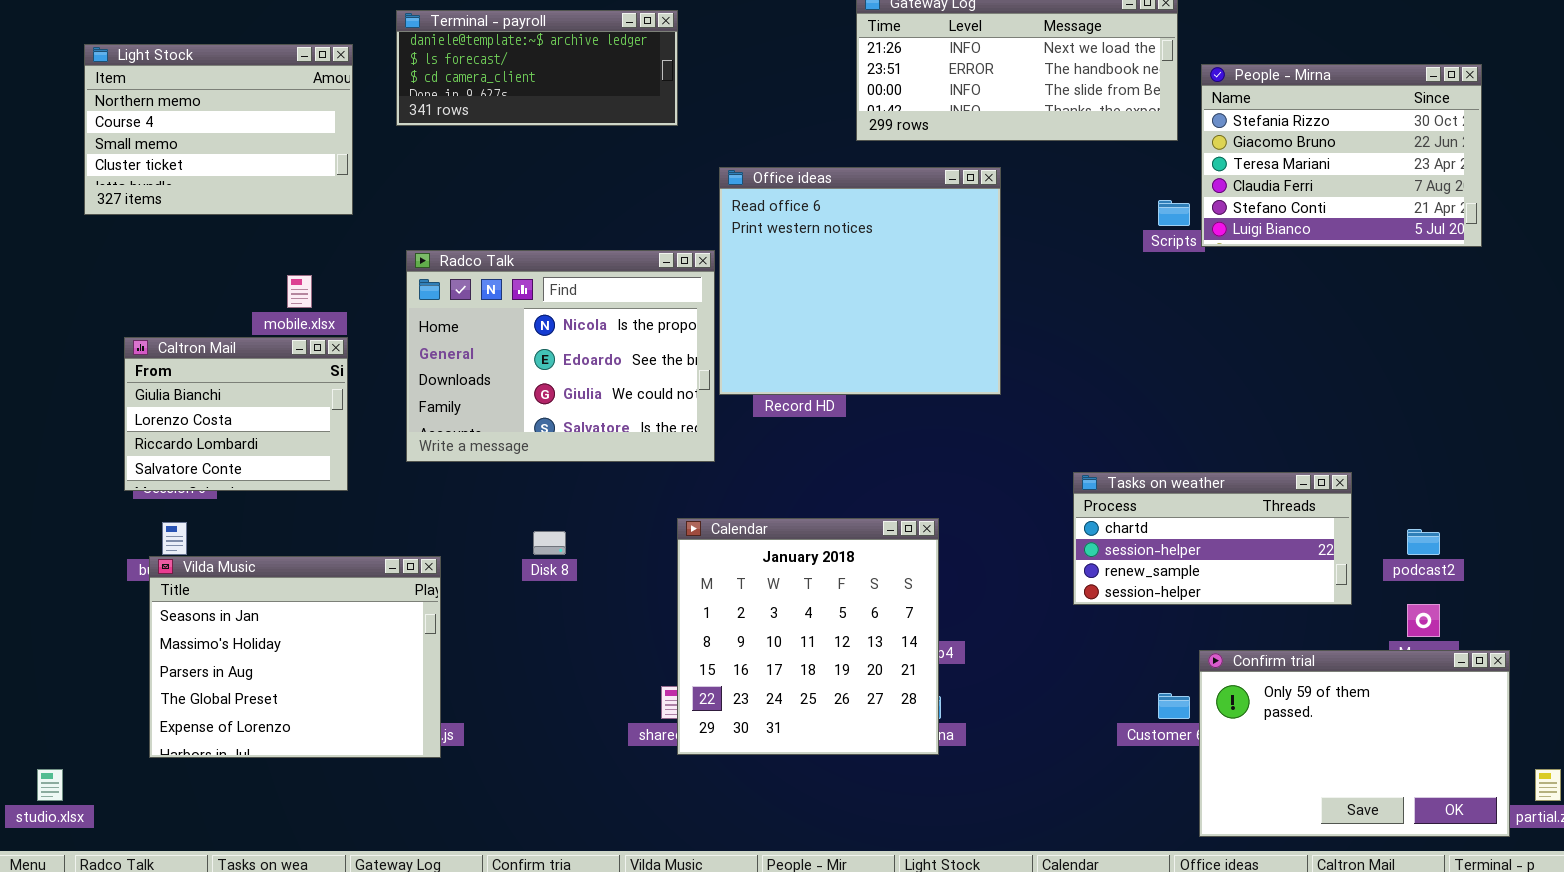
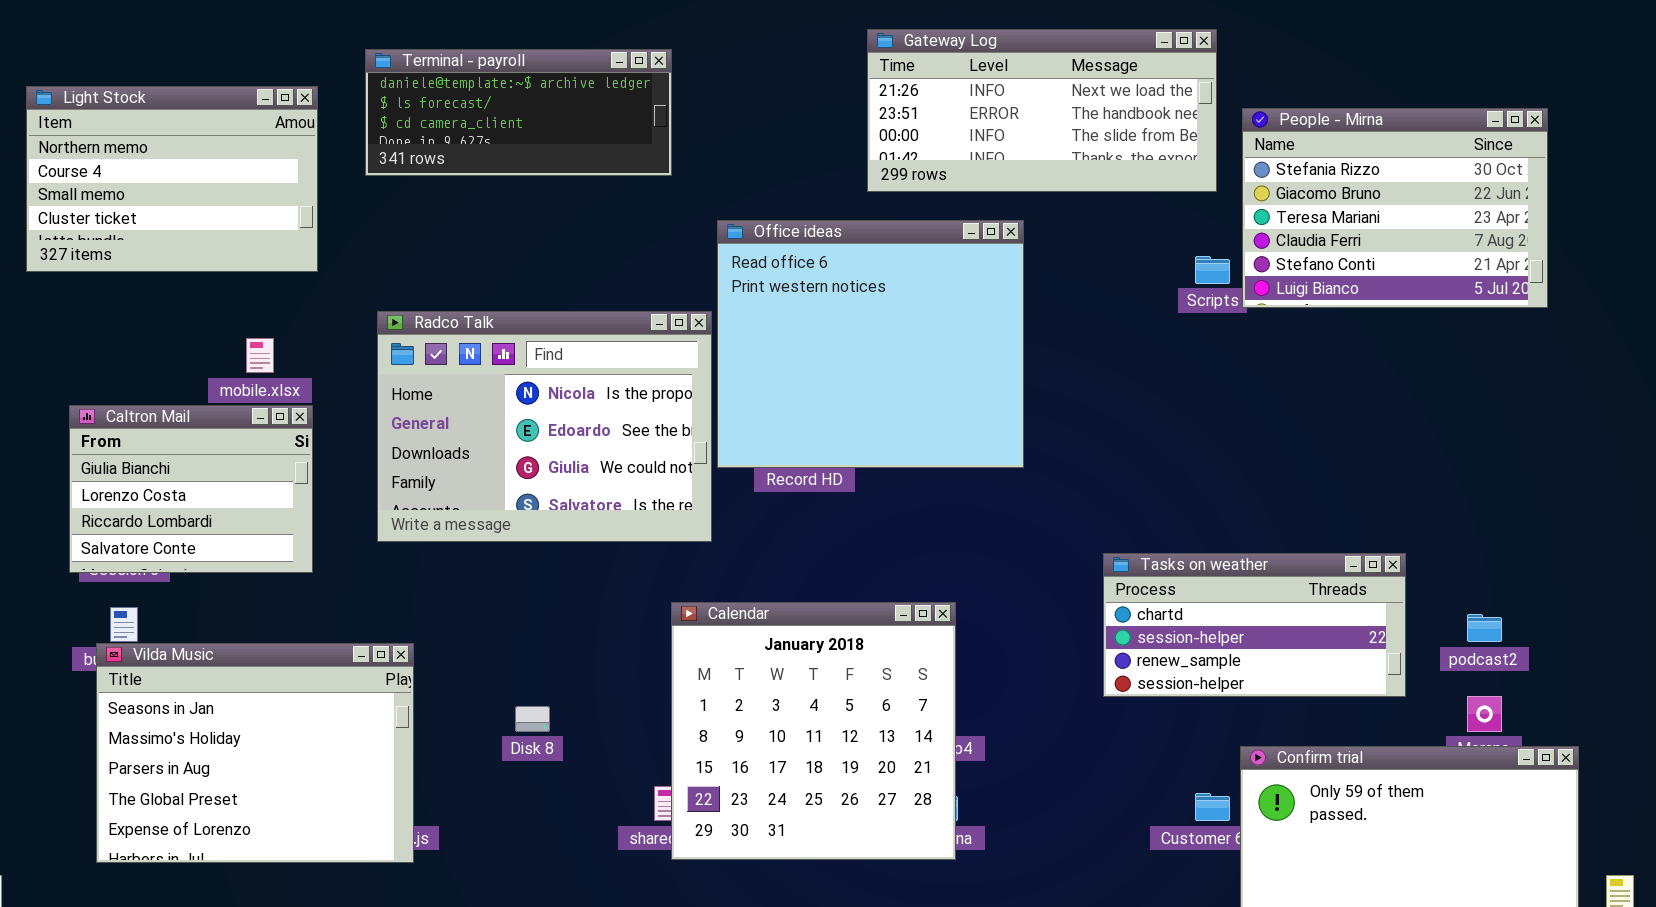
Disk 8: [533,531,566,555] -> [515,706,550,732], moved

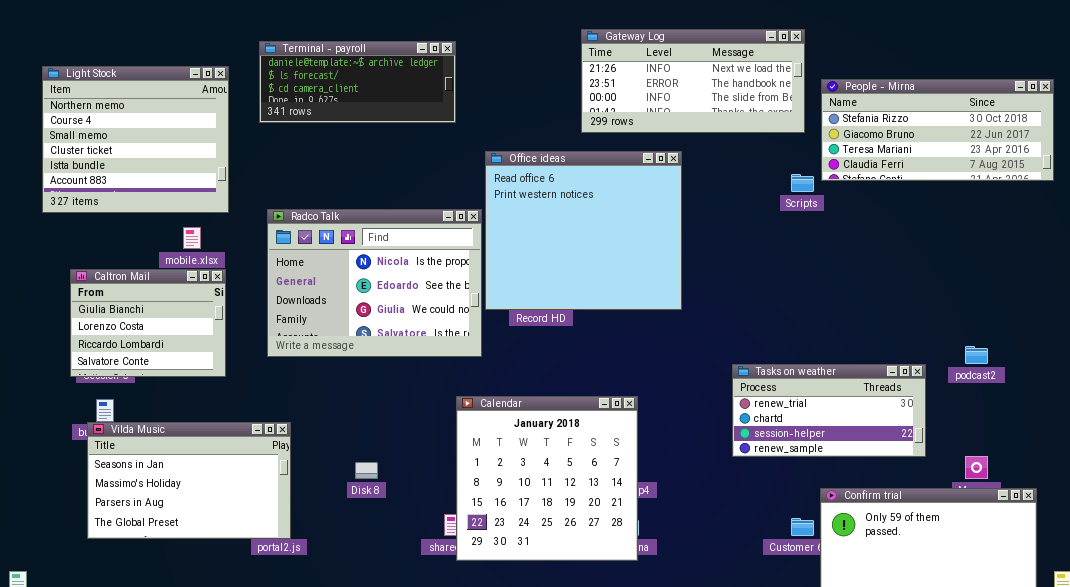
Light Stock: [26,86,318,272] -> [42,66,229,213], resized
People - Mirna: [1242,108,1548,308] -> [821,79,1054,181], resized
Tasks on weather: [1103,553,1406,697] -> [732,364,926,457], scrolled up 1 row
podcast2: [1467,614,1502,642] -> [965,346,988,364], moved
Vilda Music: [96,643,414,863] -> [87,422,291,539], resized

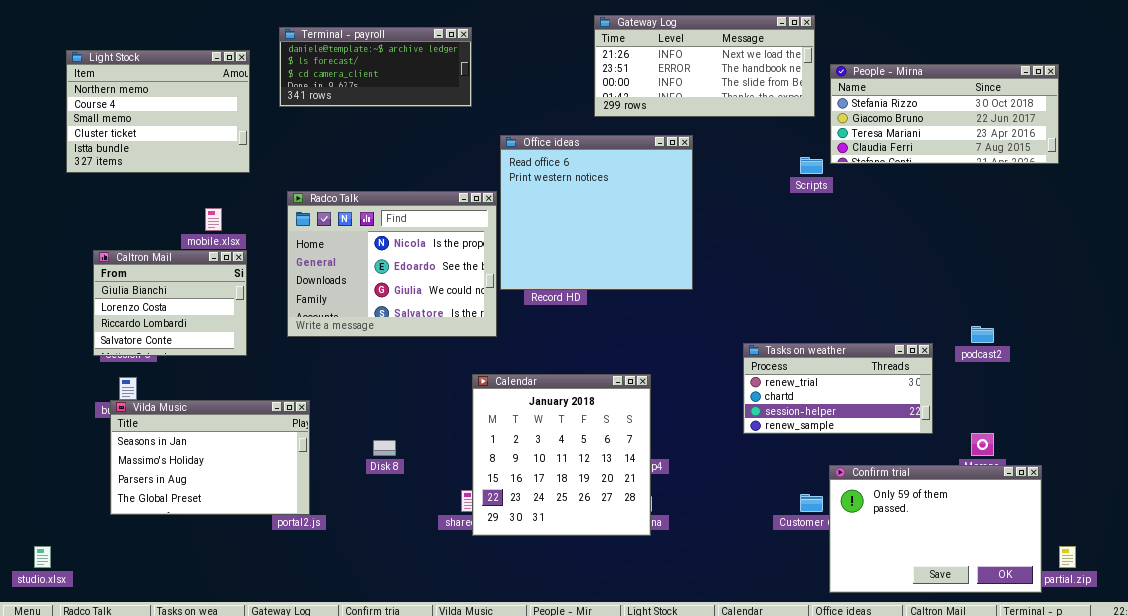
Light Stock: [42,66,229,213] -> [66,50,250,173], resized

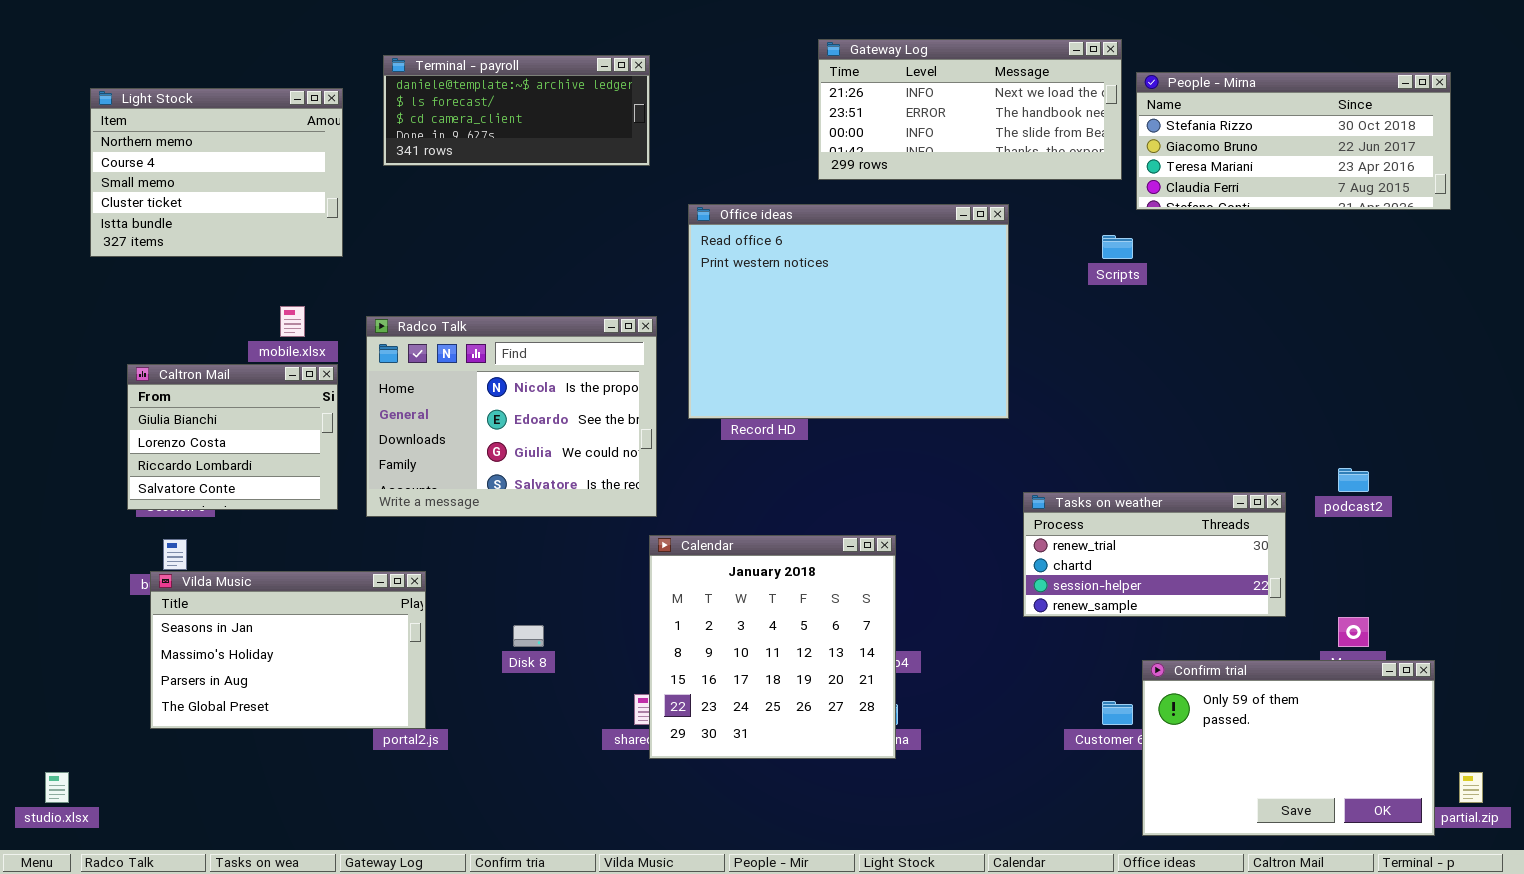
People - Mirna: [830,64,1059,164] -> [1136,72,1451,210], moved
Office ideas: [500,135,693,290] -> [688,204,1009,419], resized
Radco Talk: [287,191,497,337] -> [366,316,657,517], moved

